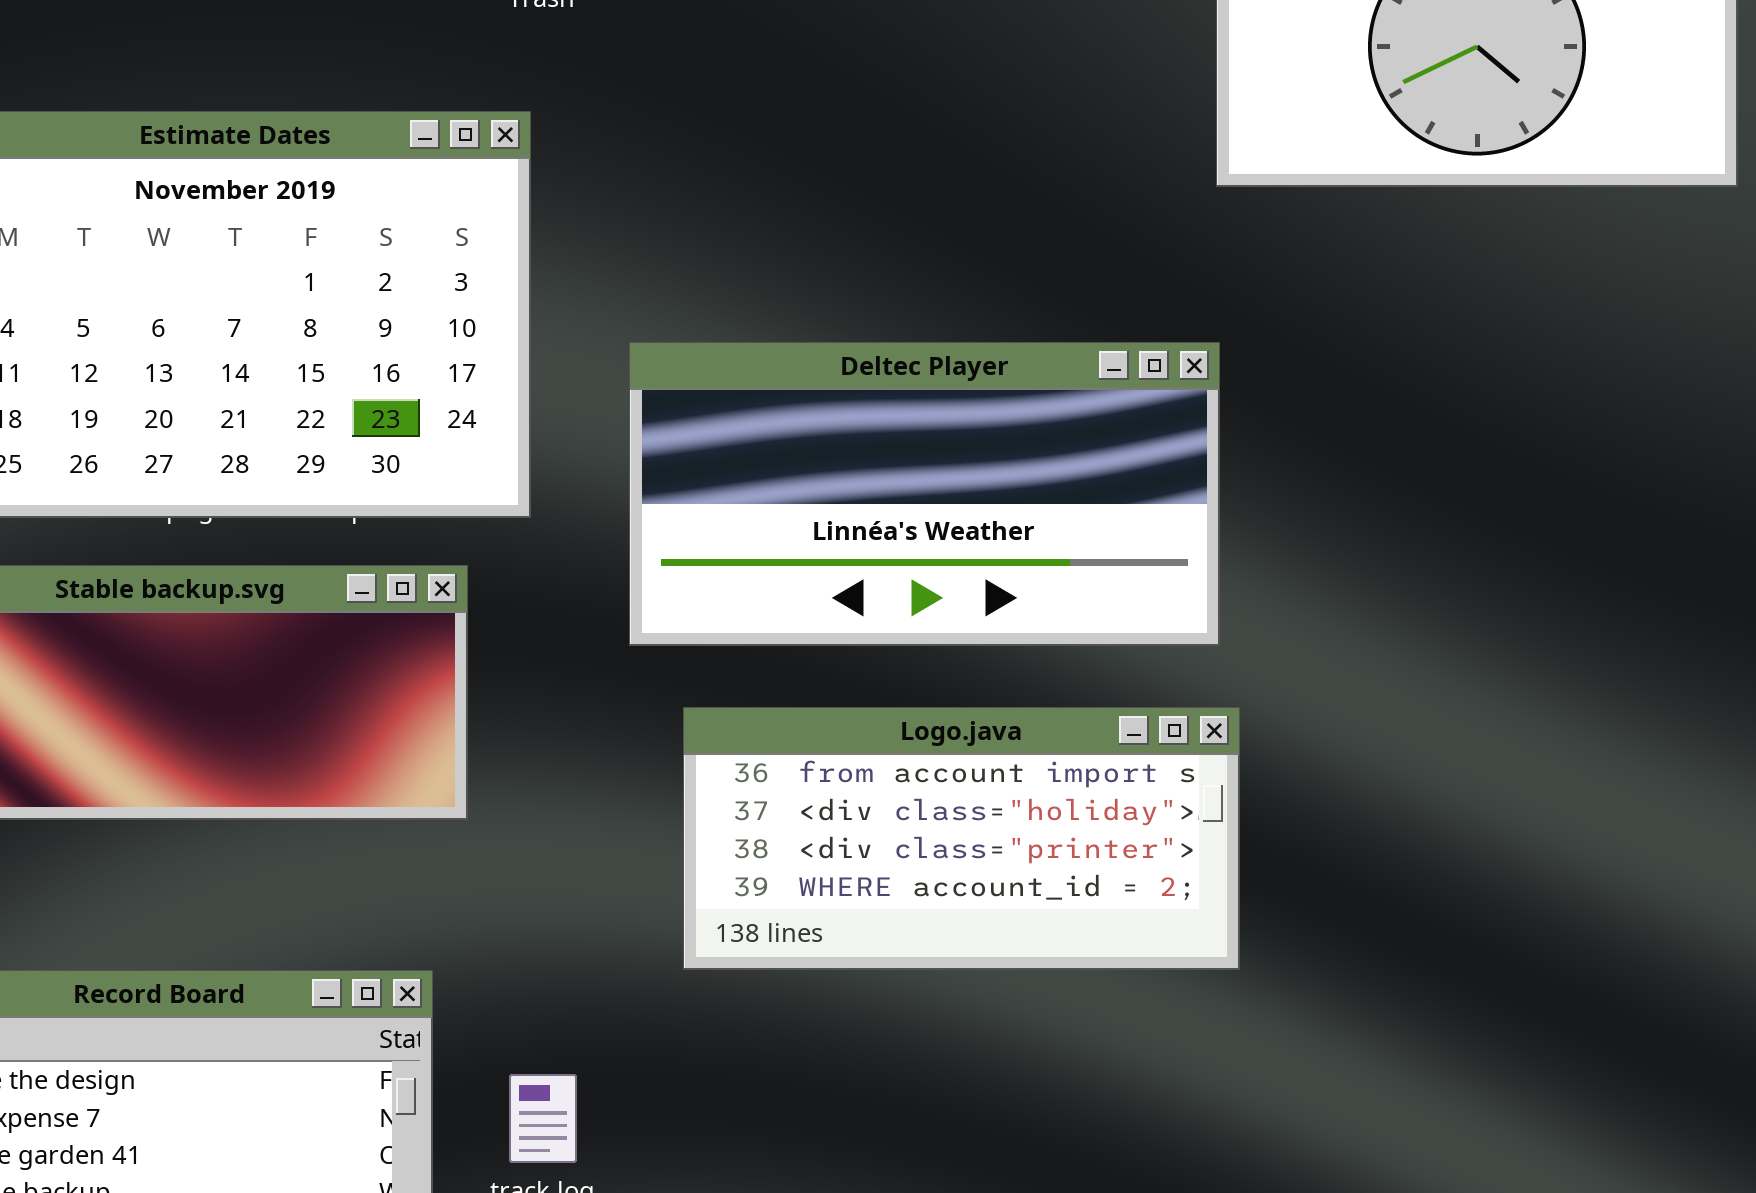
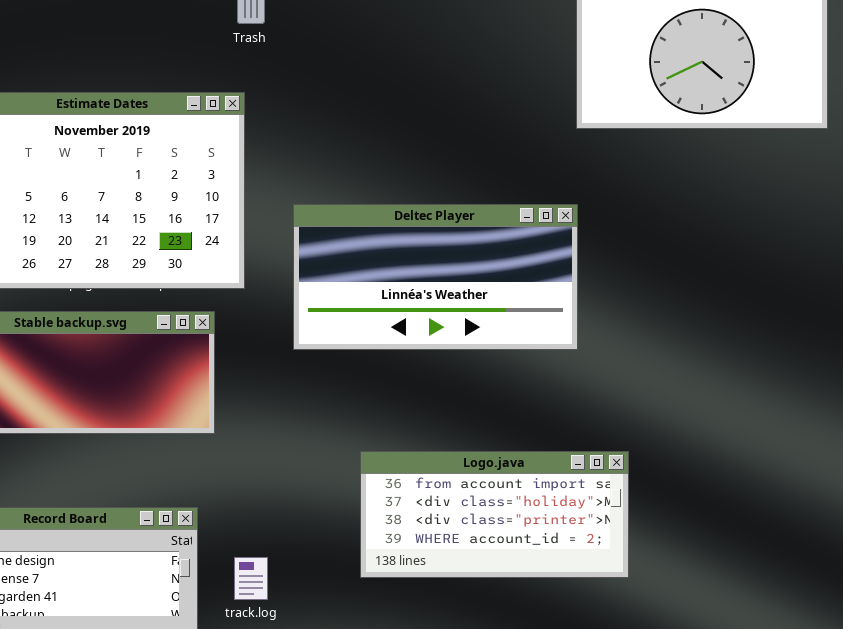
Logo.java: [683,707,1240,970] -> [360,451,629,578], moved

